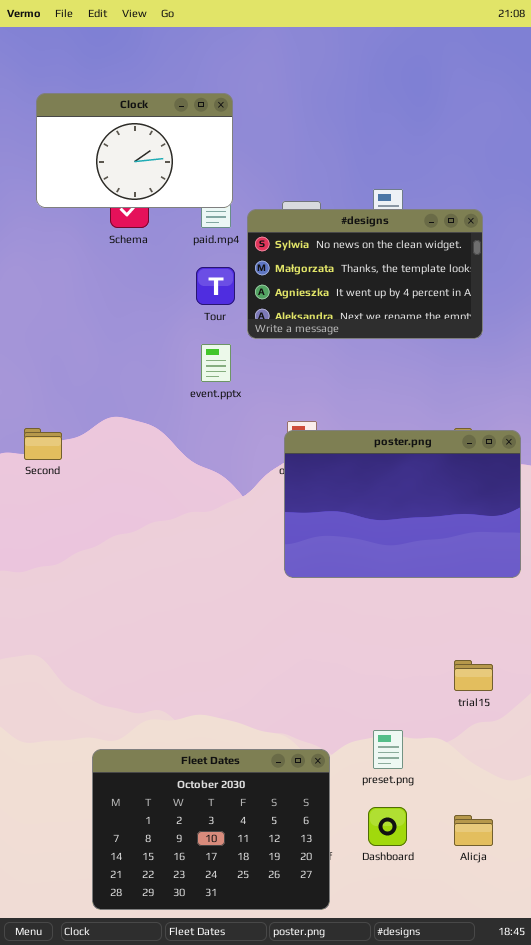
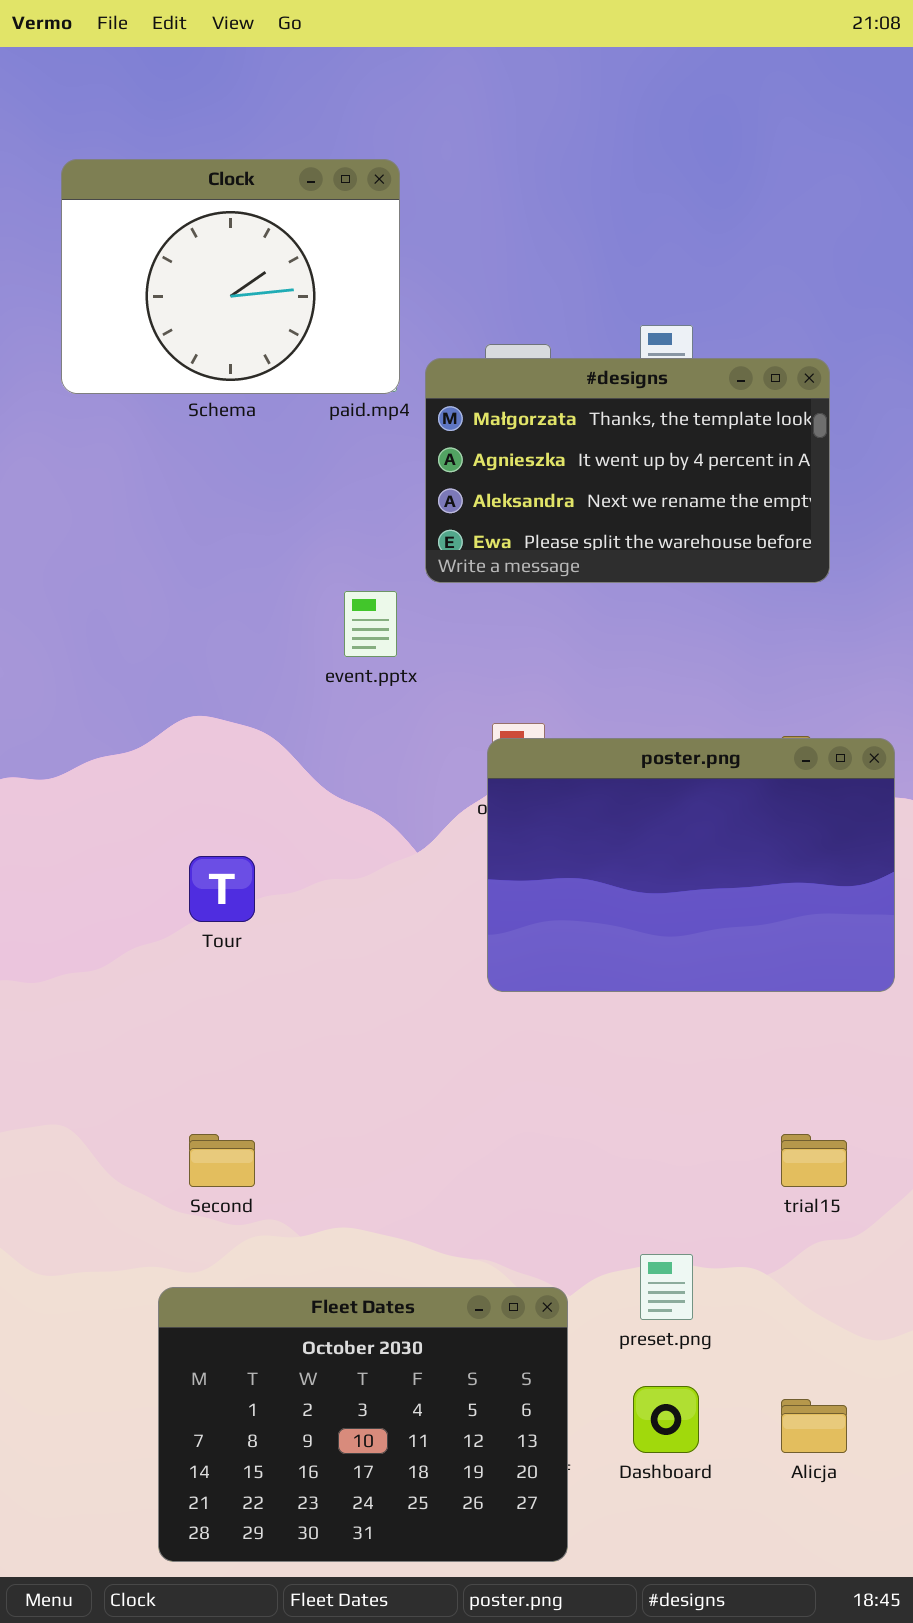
Clock: [36,93,233,208] -> [61,159,400,394], resized
#designs: [247,209,483,339] -> [425,358,830,583], scrolled down 1 row
Tour: [196,267,235,305] -> [189,856,255,922], moved
Second: [24,428,62,460] -> [189,1134,255,1187], moved

